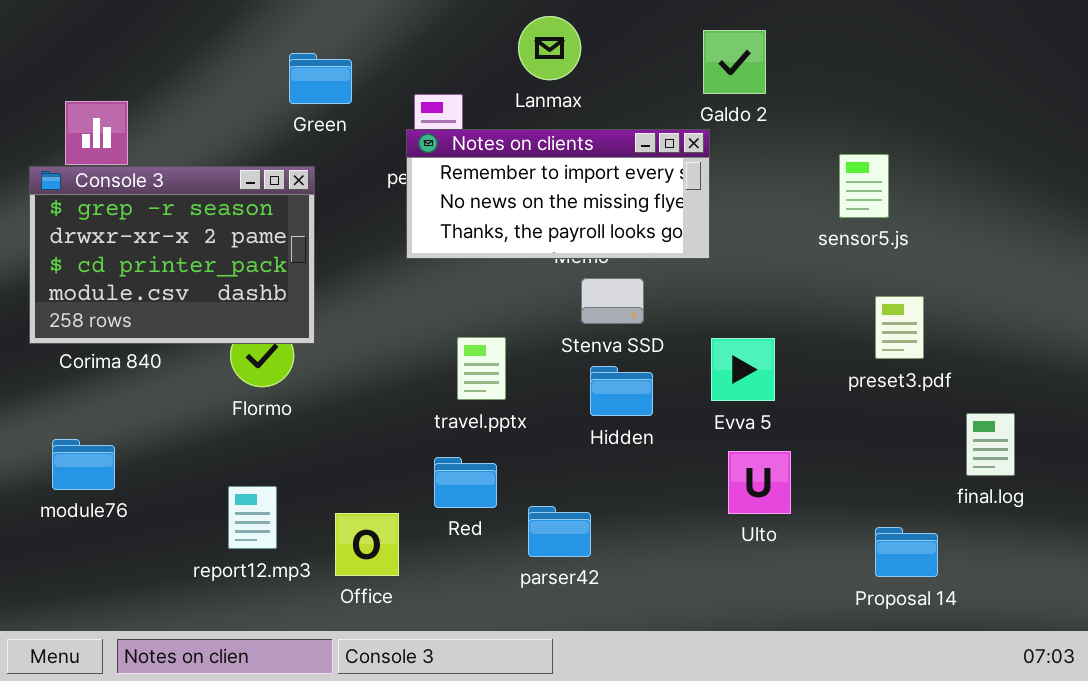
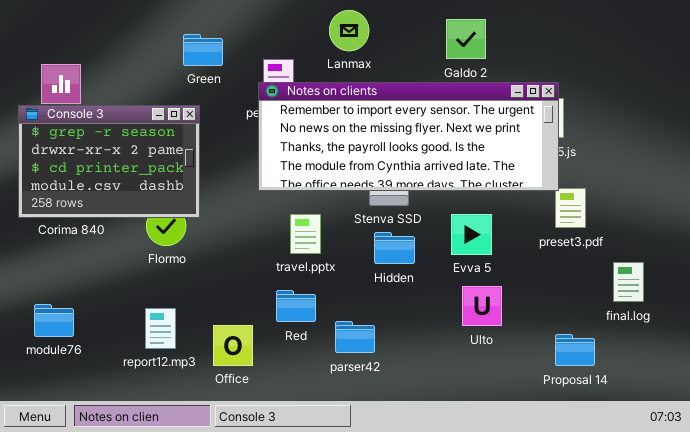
Notes on clients: [406,129,710,259] -> [258,82,559,191], resized
module76: [52,439,115,490] -> [34,304,74,337], moved

